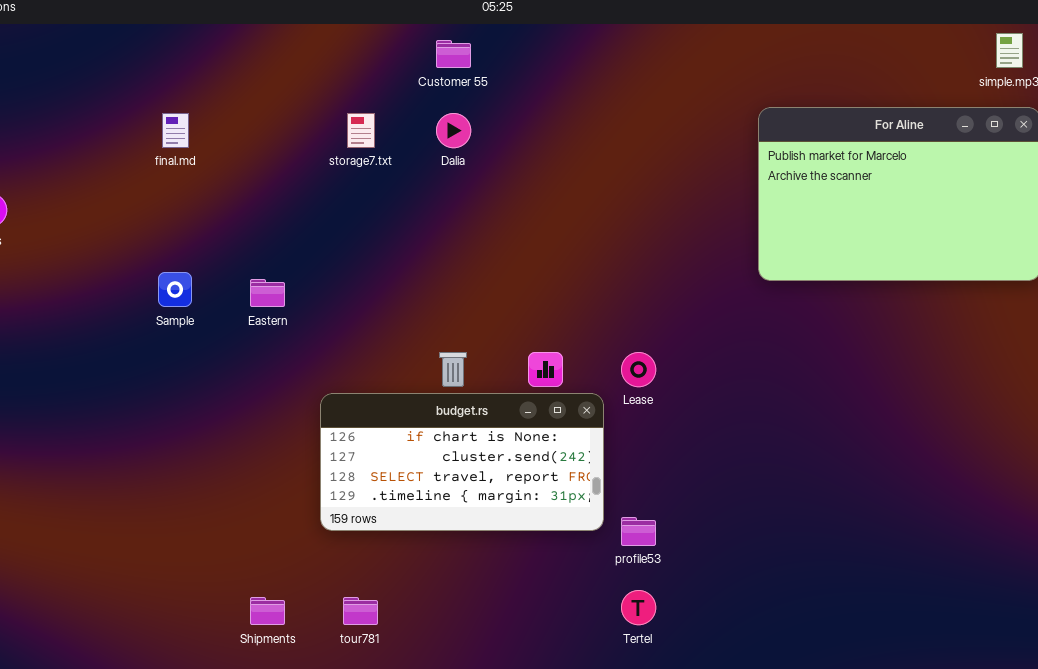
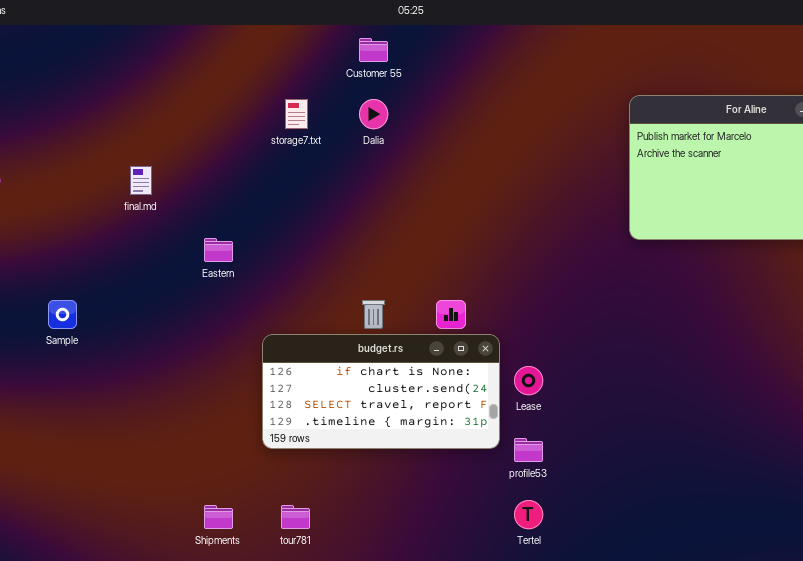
final.md: [162,113,189,148] -> [130,166,152,195], moved
Sample: [158,272,192,307] -> [48,300,77,329], moved
Lease: [621,352,656,387] -> [514,366,543,395], moved

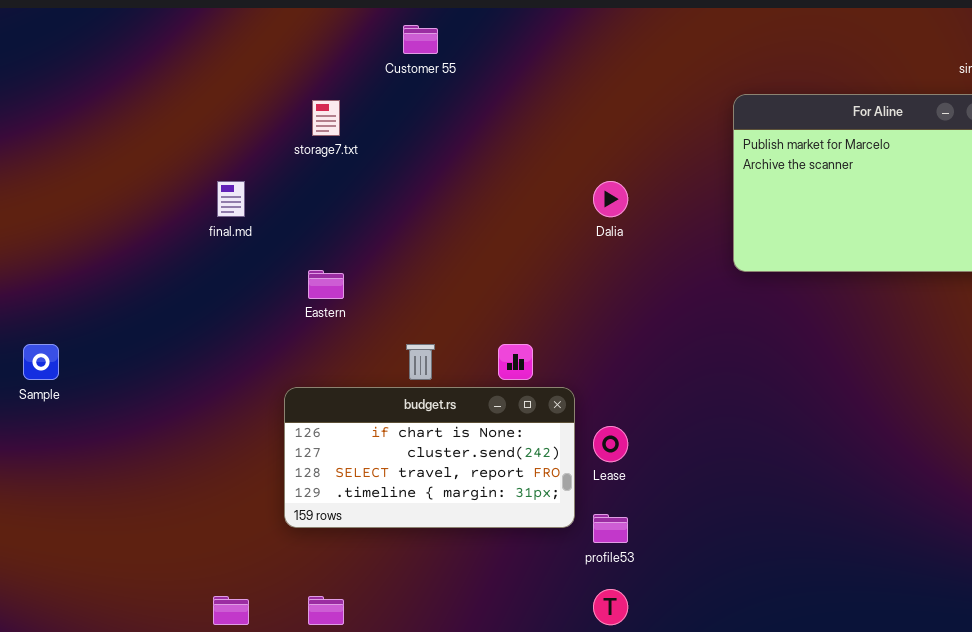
Dalia: [359,99,388,129] -> [593,181,628,217], moved
final.md: [130,166,152,195] -> [217,181,245,217], moved
Eastern: [204,238,233,262] -> [308,270,344,299], moved

